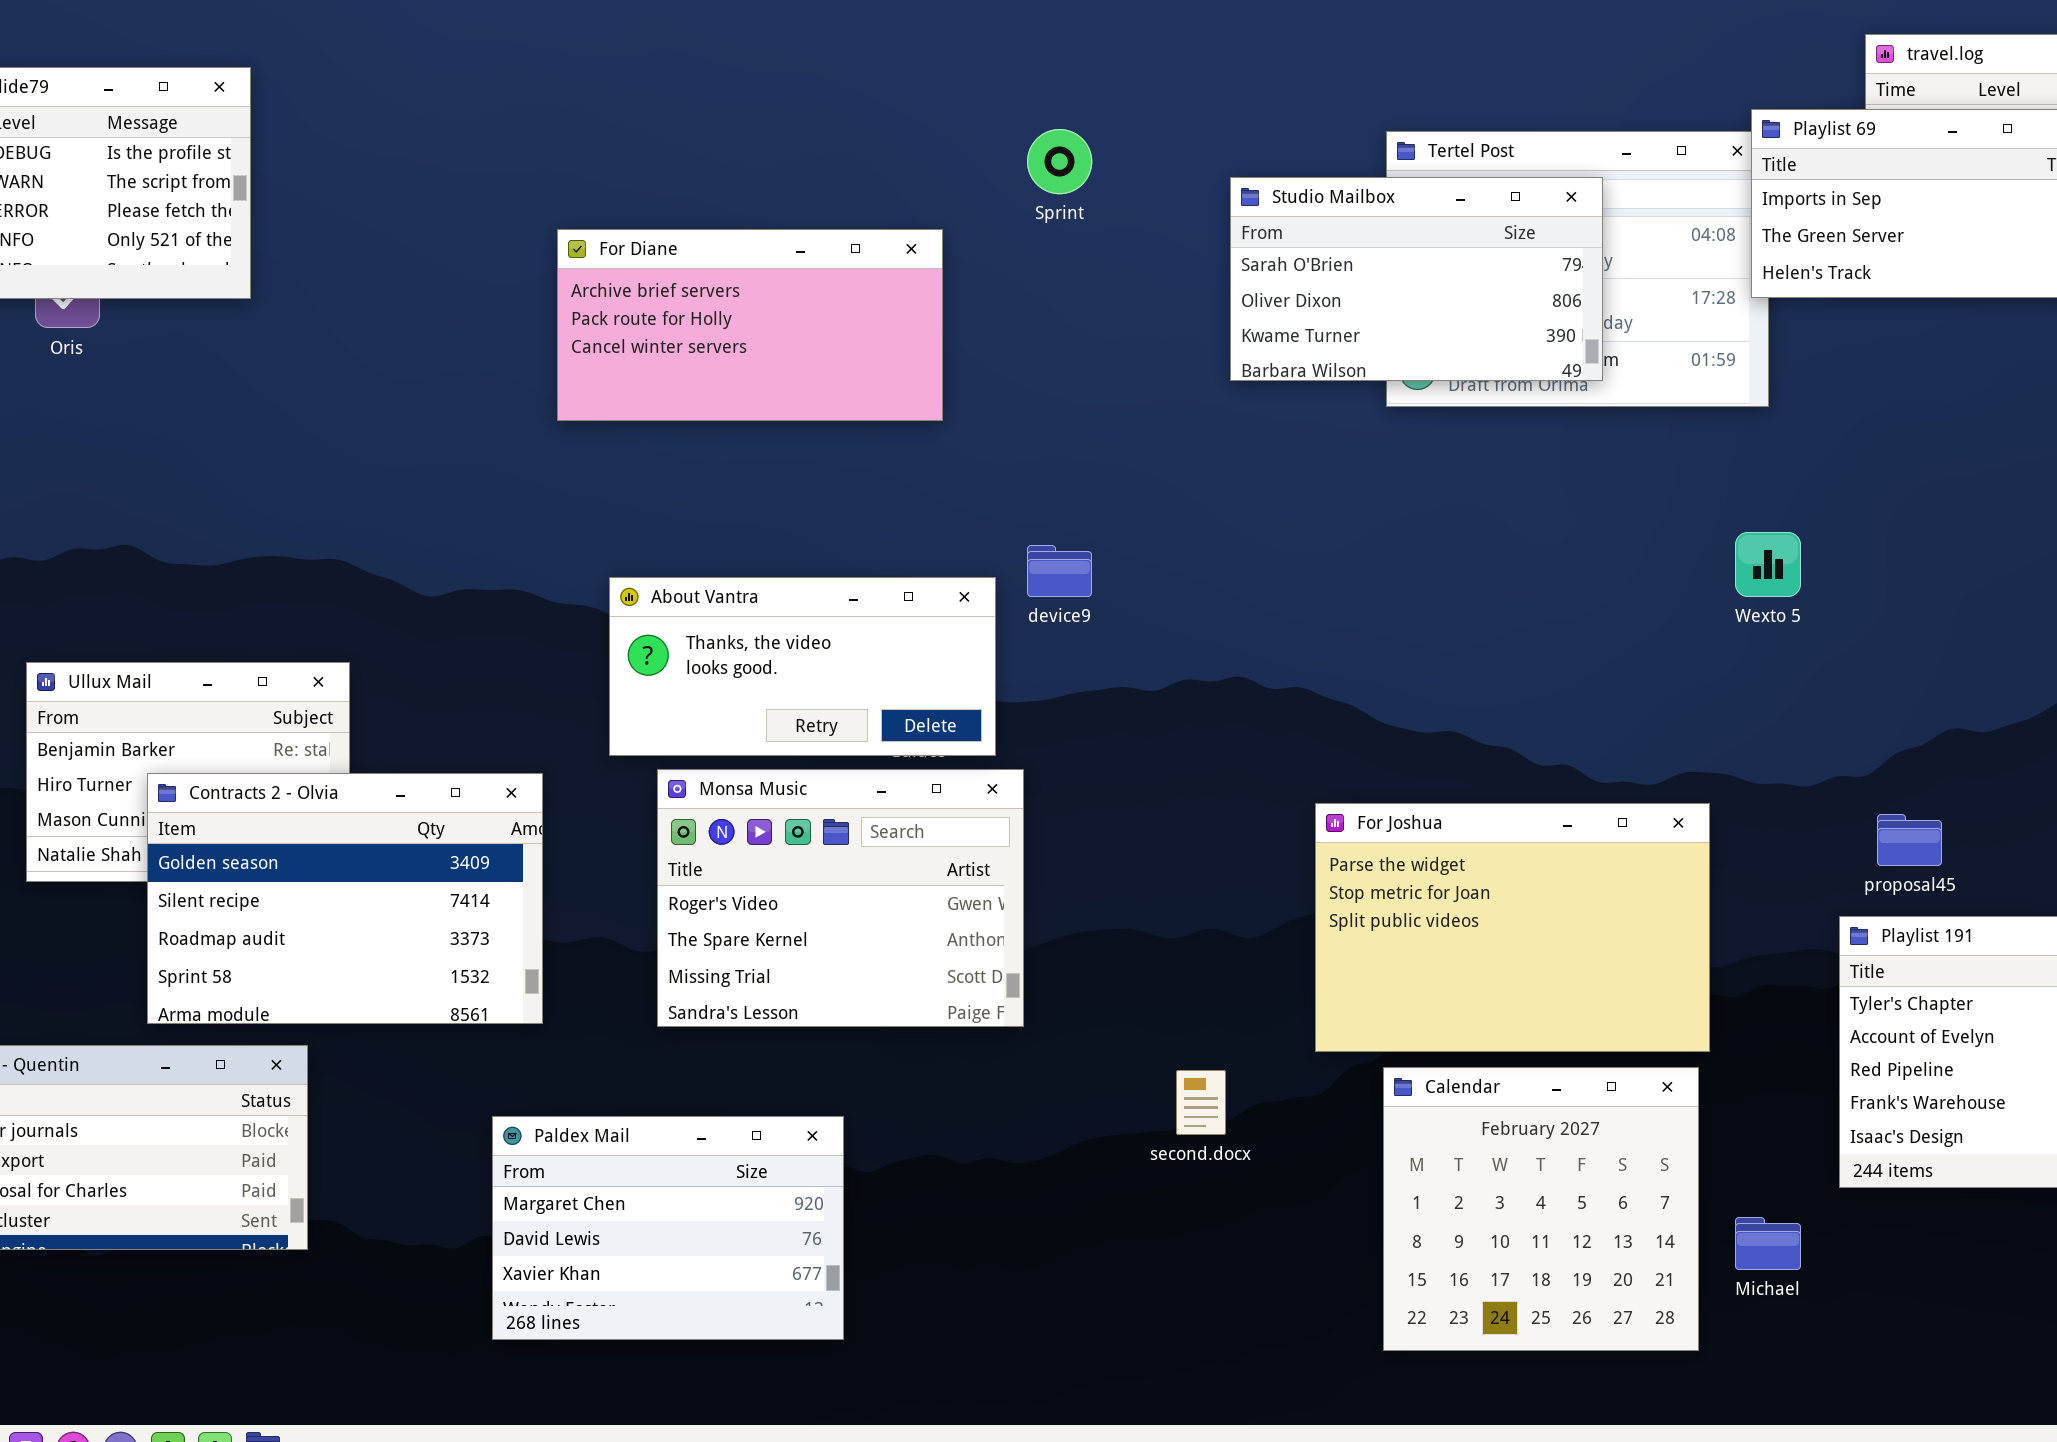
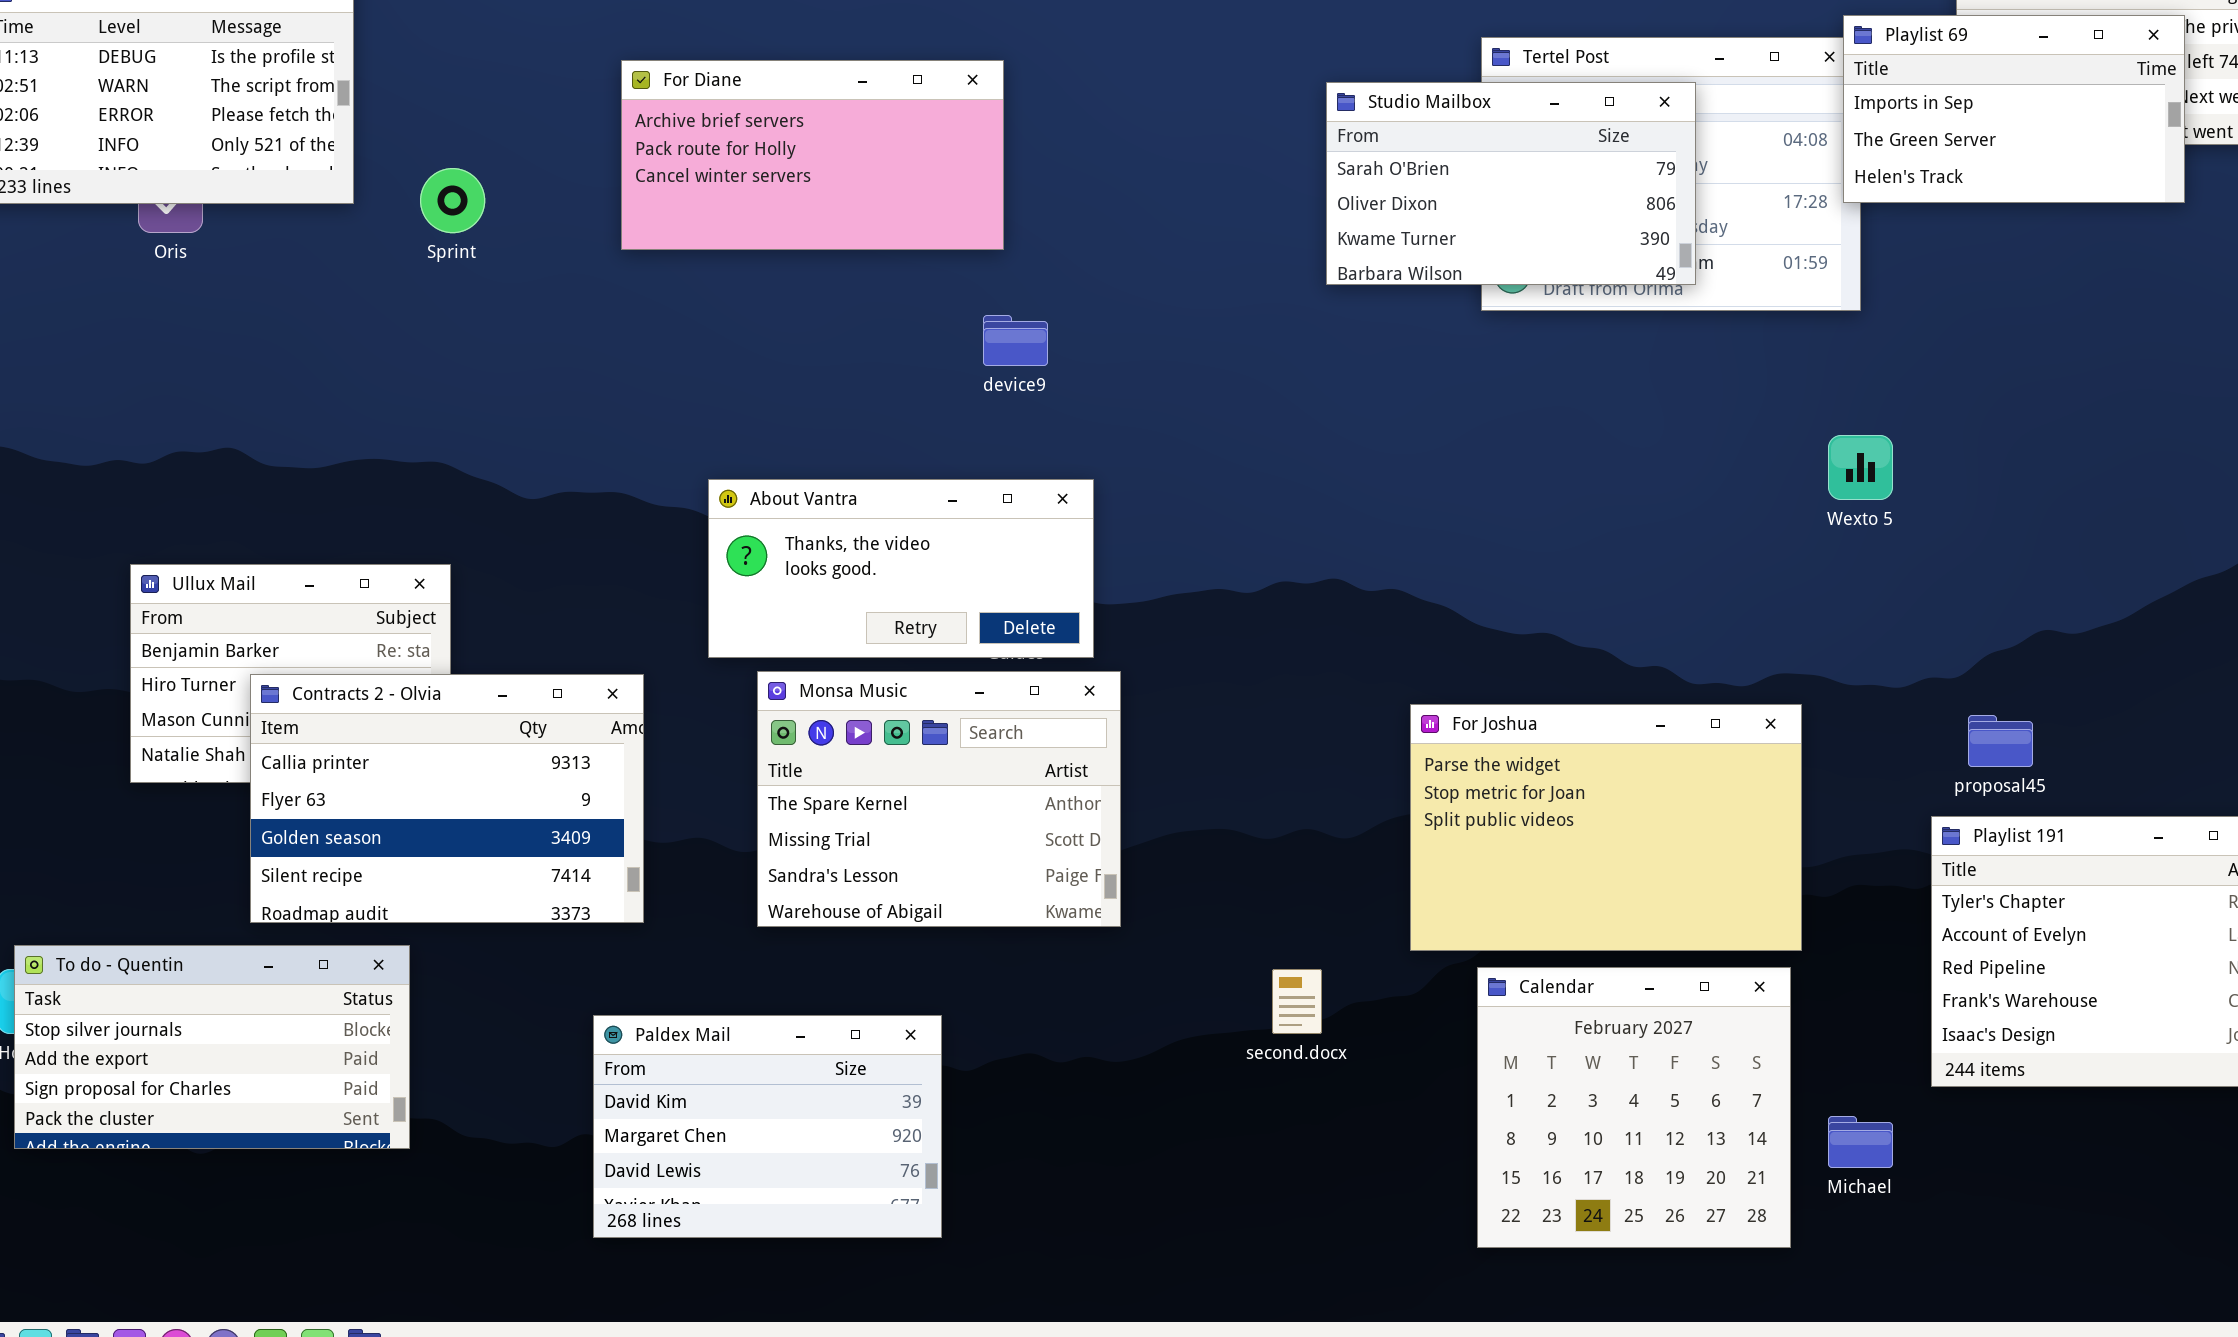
Sprint: [1027,129,1092,194] -> [420,168,485,233], moved
For Diane: [557,229,943,421] -> [621,60,1004,250], moved
device9: [1027,545,1092,597] -> [983,315,1048,366], moved
Monsa Music: [657,769,1024,1027] -> [757,671,1121,927], scrolled down 1 row
Contracts 2 - Olvia: [147,773,543,1024] -> [250,674,644,923], scrolled up 2 rows
Paldex Mail: [492,1116,844,1340] -> [593,1015,942,1238], scrolled up 1 row

